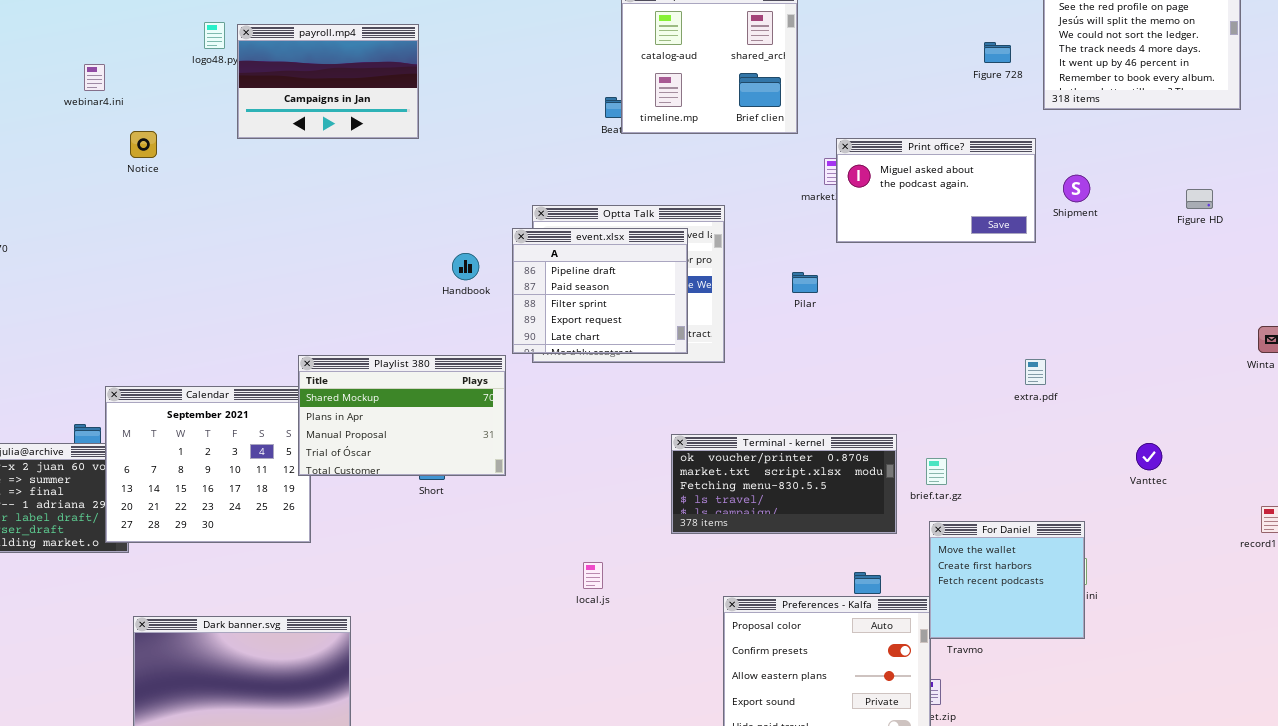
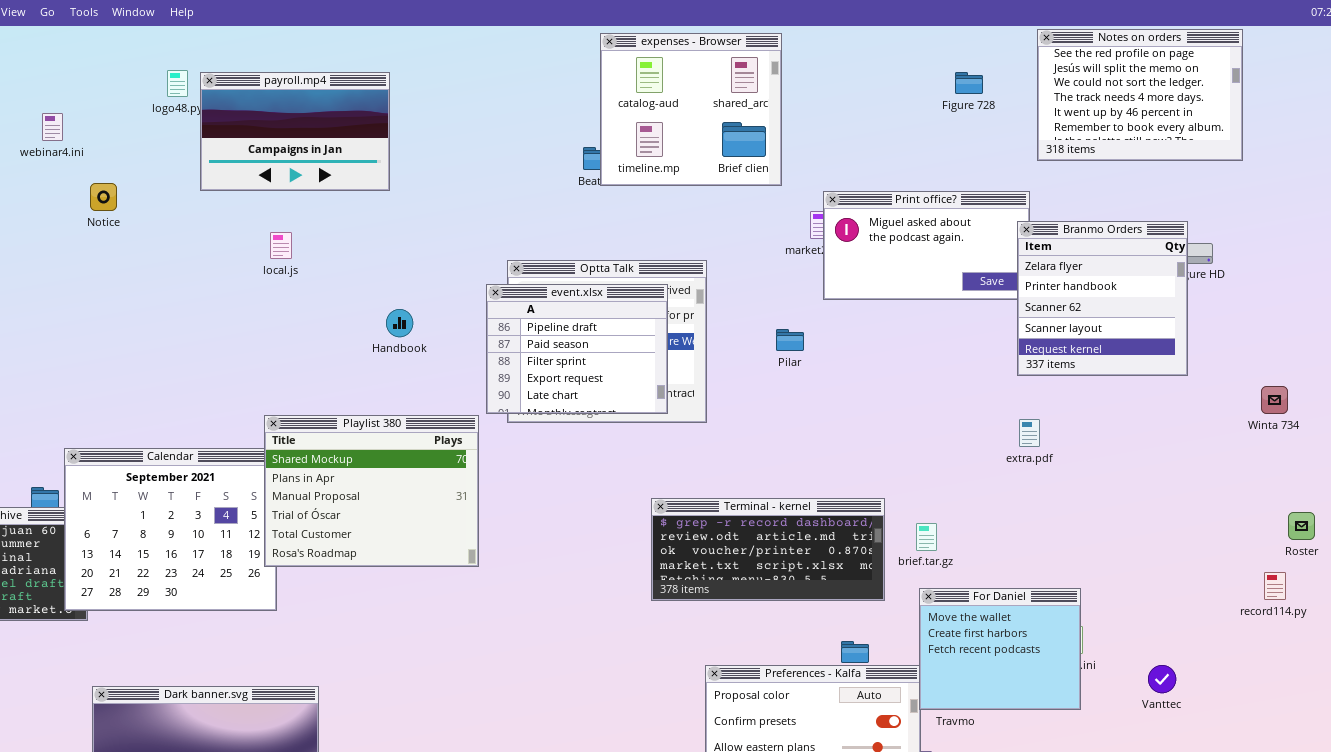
Figure 728: [984,42,1011,63] -> [955,72,983,94], moved
Branmo Orders: none -> [1017,221,1188,376], opened
Handbook: [452,253,479,280] -> [386,309,413,337], moved
Playlist 380: [298,355,506,476] -> [264,415,479,567], resized
Terminal - kernel: [671,434,897,534] -> [651,498,885,601], scrolled up 2 rows
Vanttec: [1136,443,1162,470] -> [1148,665,1176,693], moved
local.js: [583,562,603,589] -> [270,232,292,259], moved

